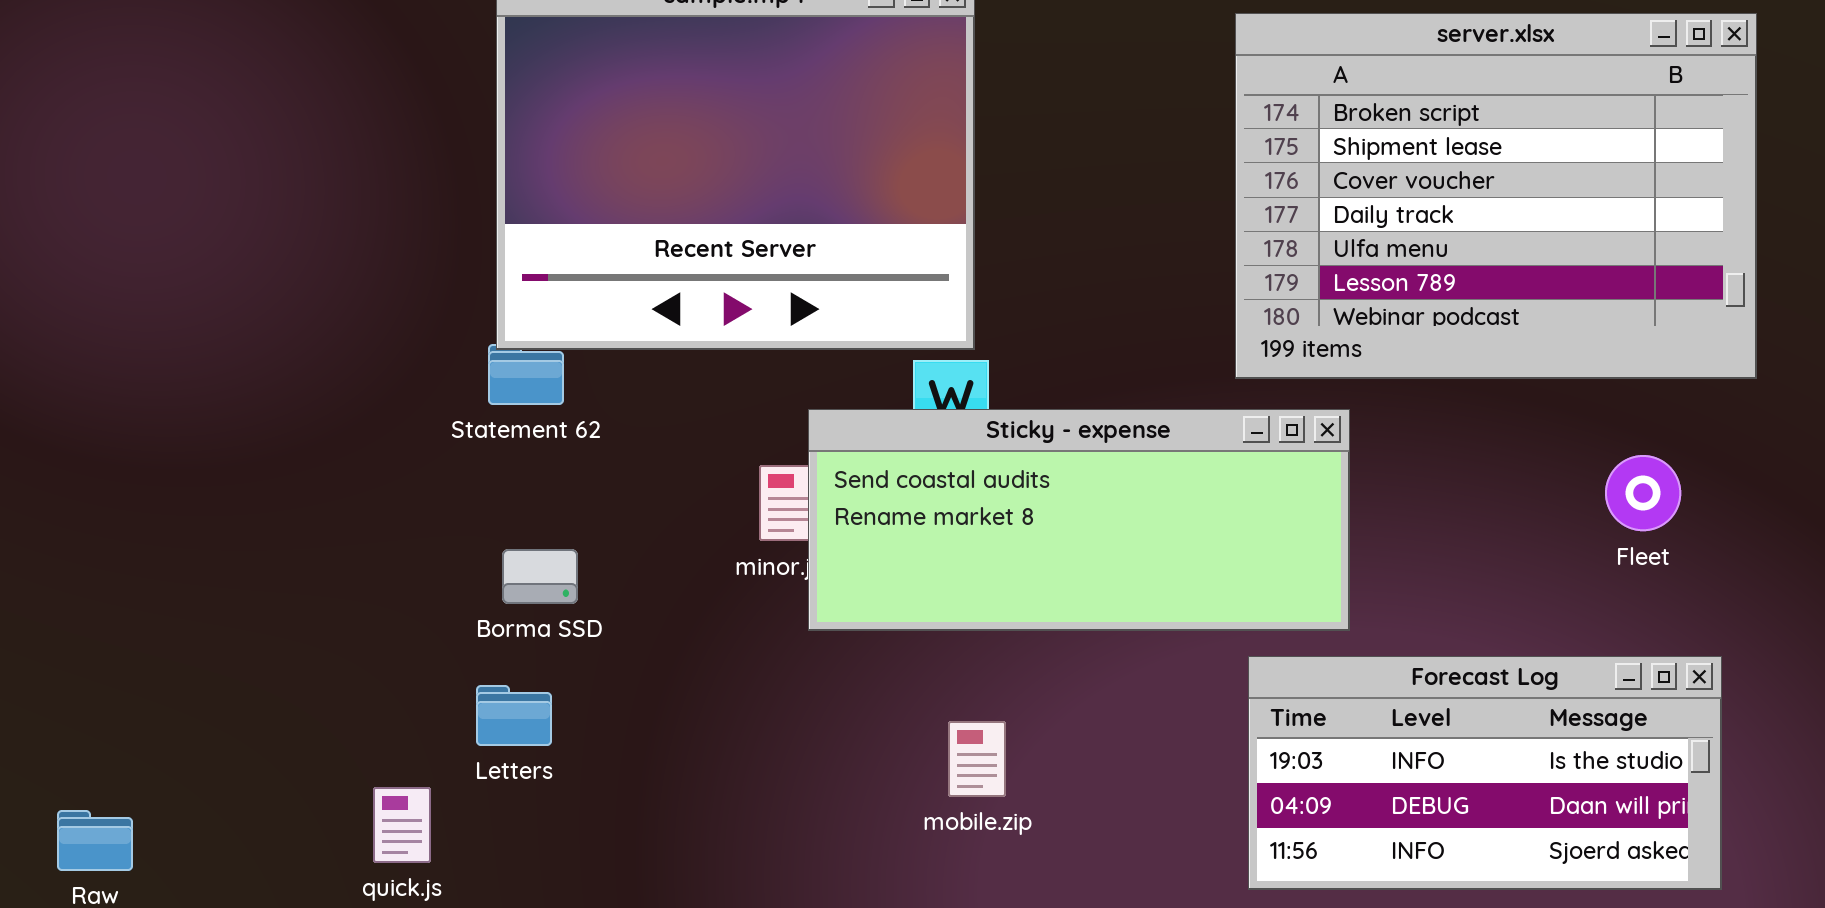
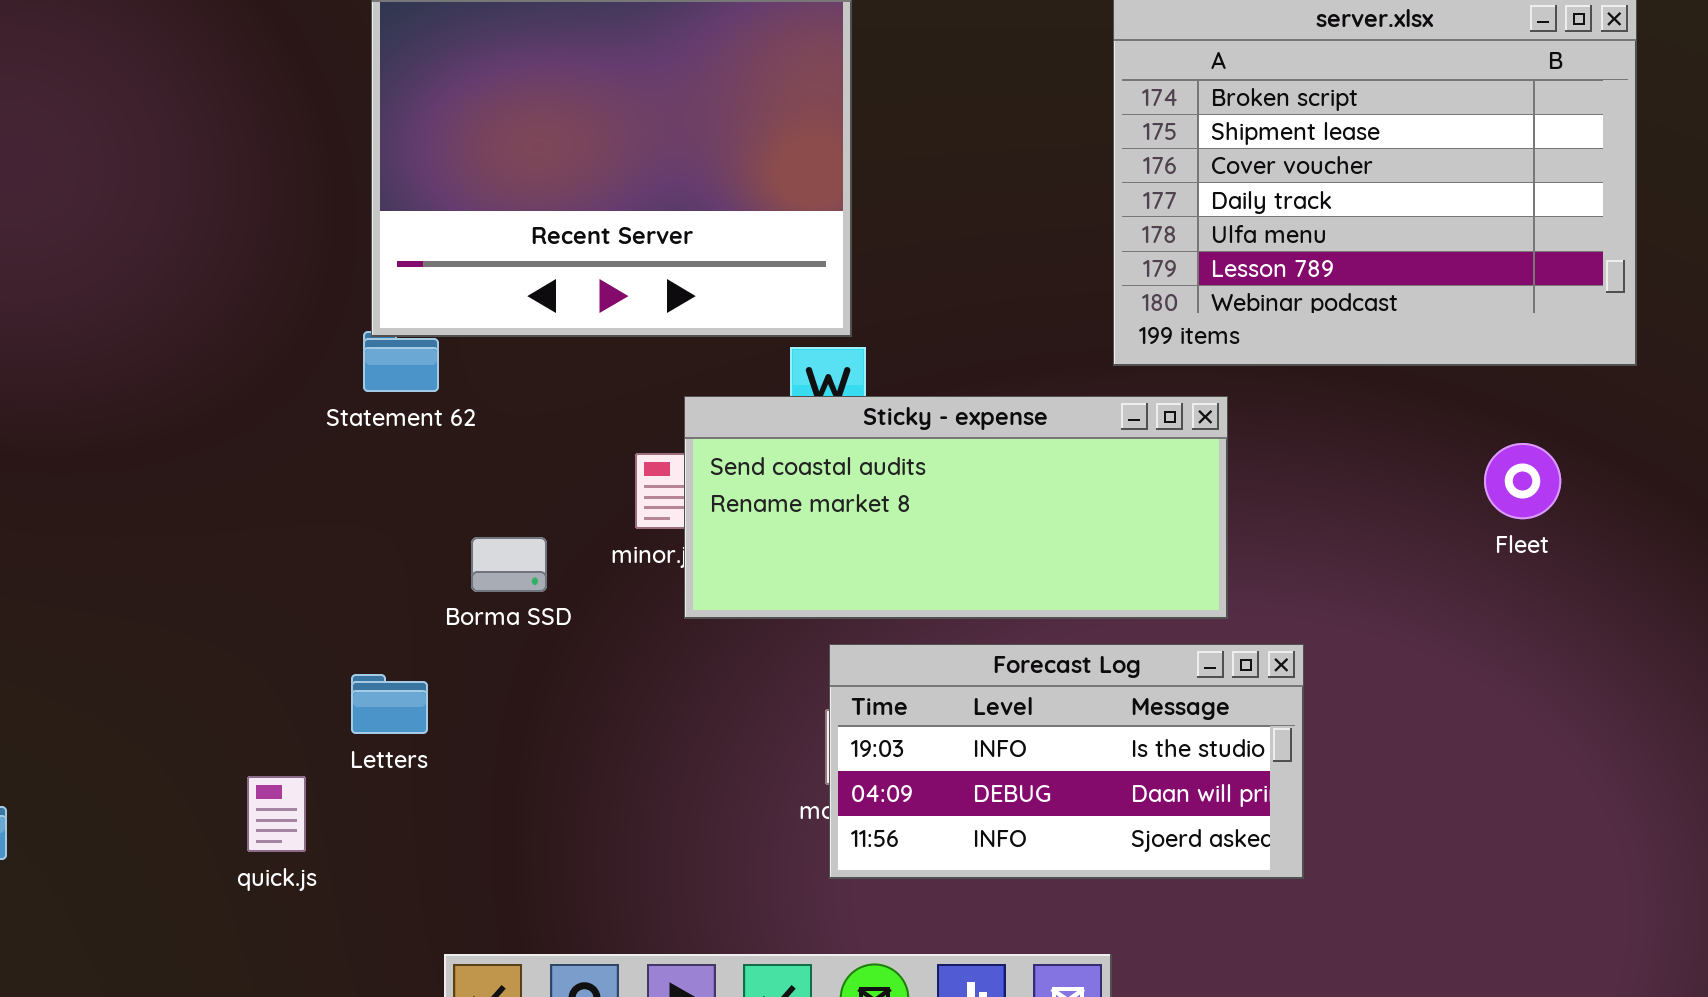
Borma SSD: [502,549,578,604] -> [471,537,547,592], moved
Forecast Log: [1248,656,1722,890] -> [829,644,1304,879], moved

